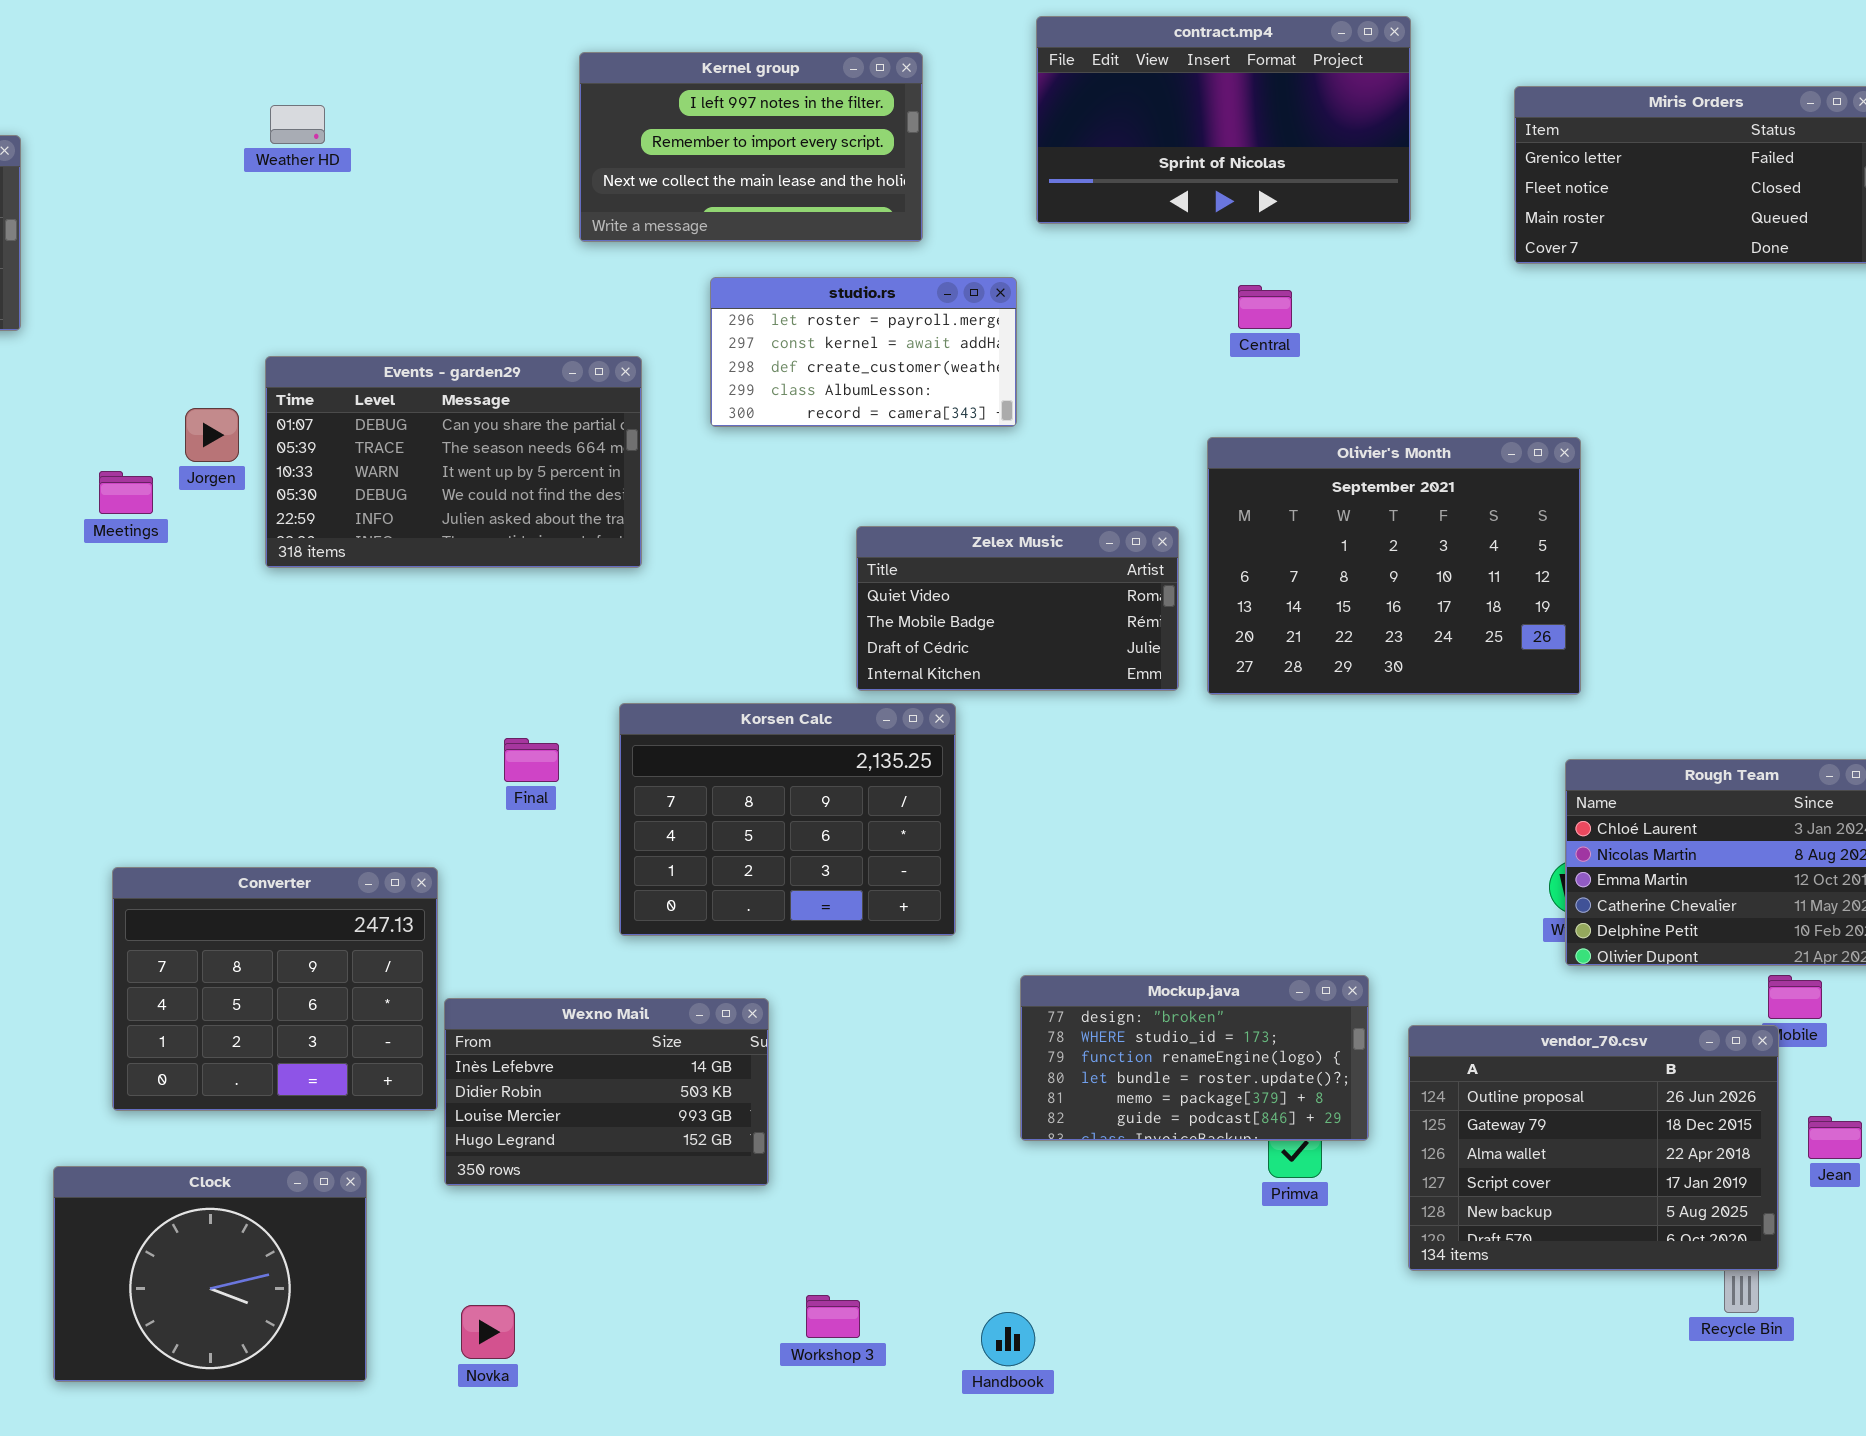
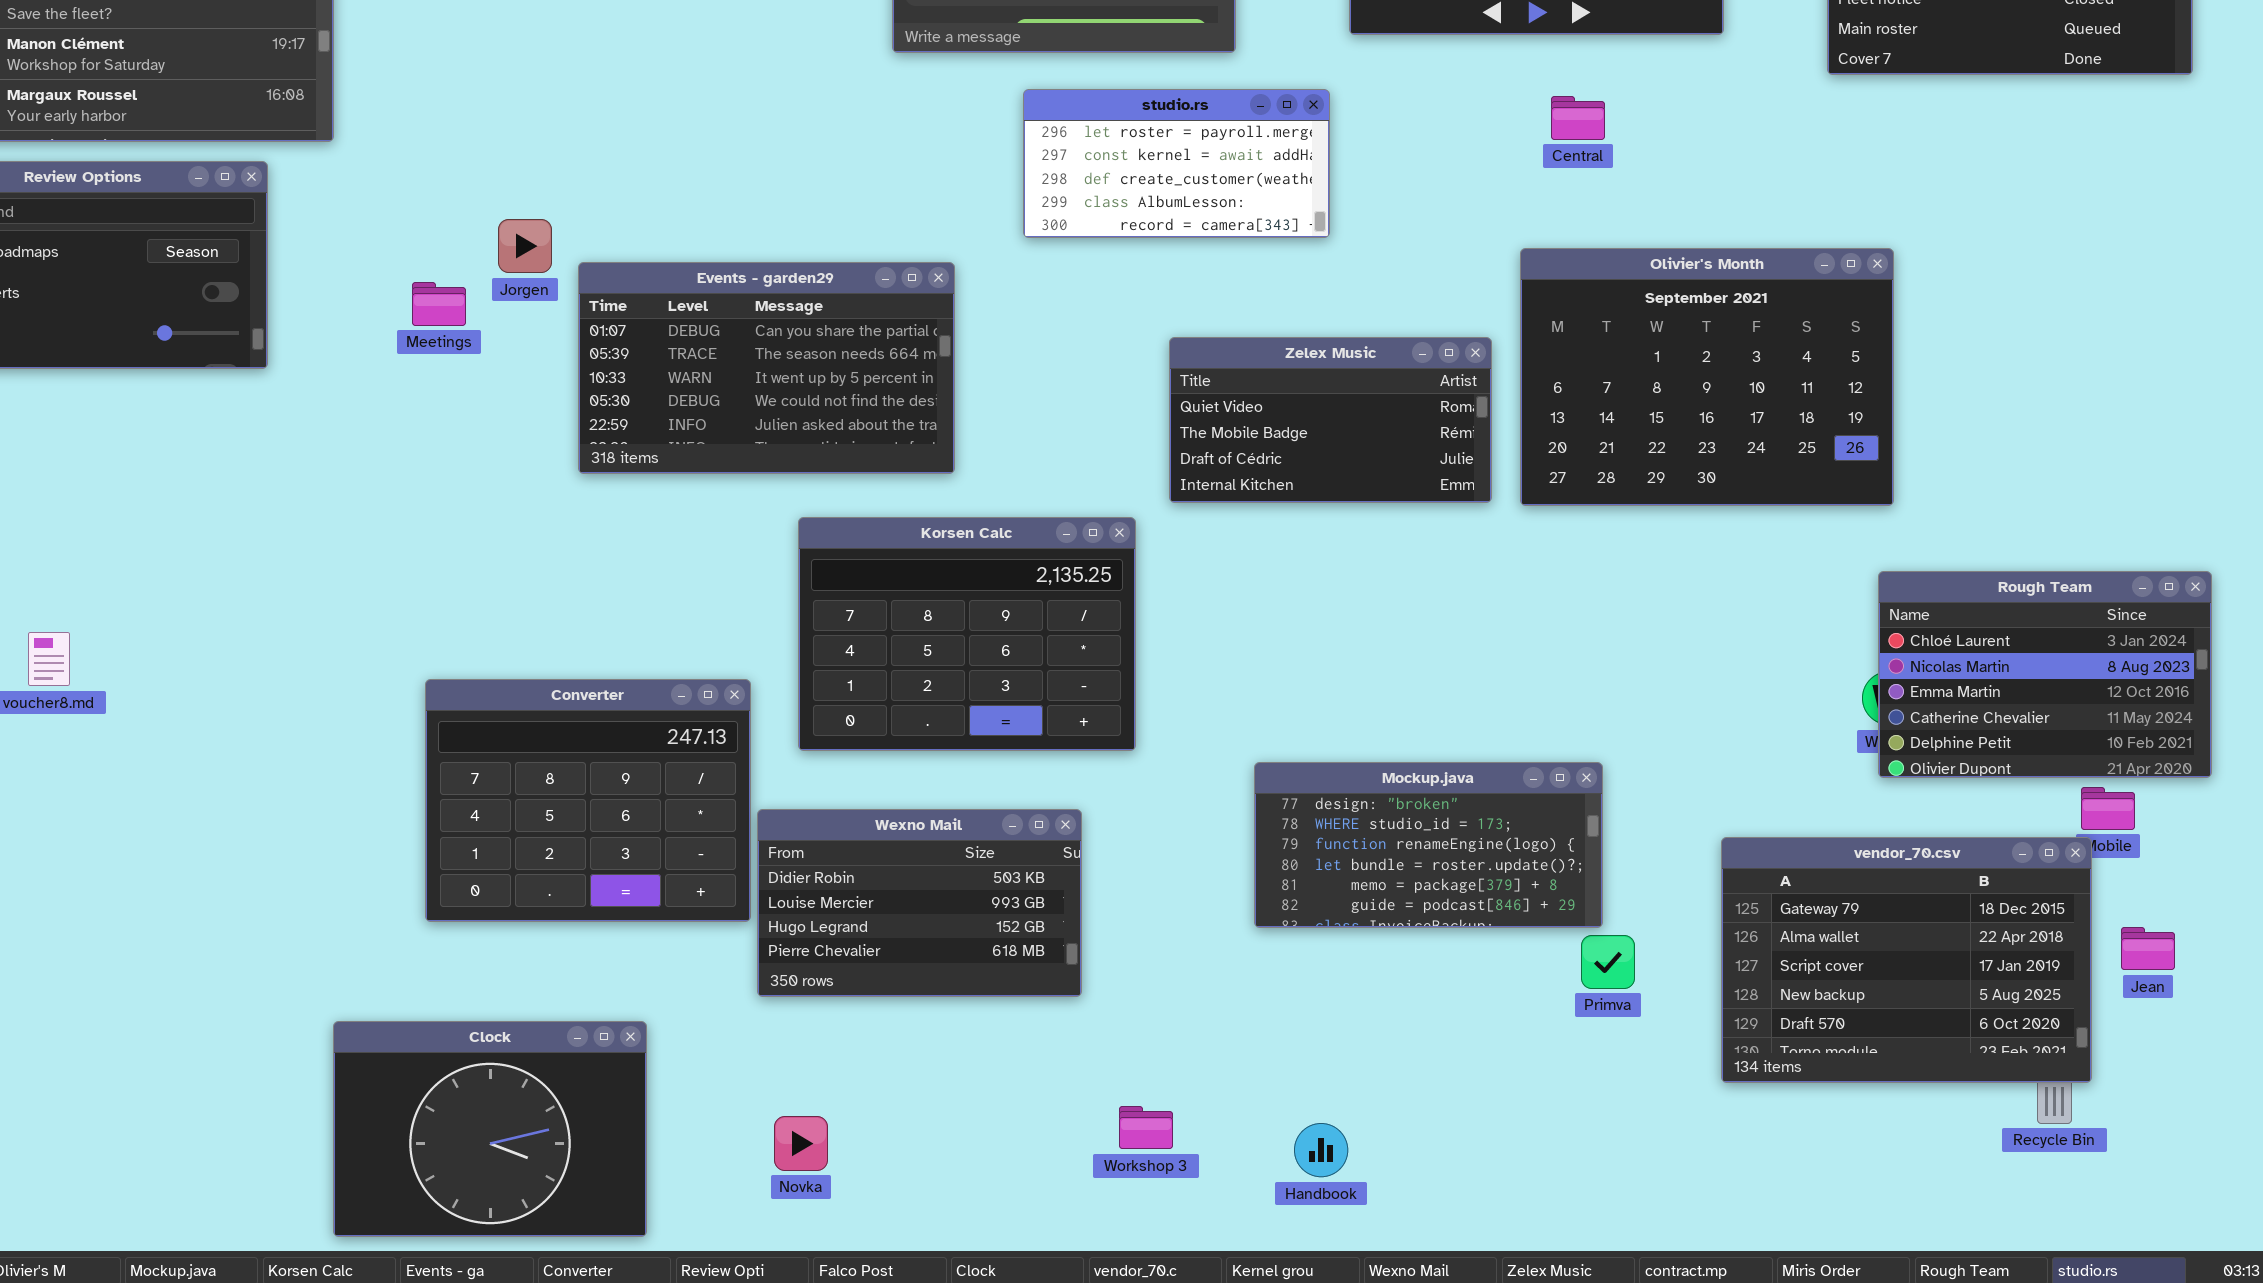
Events - garden29: [265,356,642,568] -> [578,262,955,474], moved
Korsen Calc: [619,703,956,936] -> [798,517,1136,751], moved
Mockup.java: [1020,975,1369,1141] -> [1254,762,1603,928], moved
Wexno Mail: [444,998,769,1186] -> [757,809,1082,997], scrolled down 1 row
vendor_70.csv: [1408,1025,1779,1271] -> [1721,837,2092,1083], scrolled down 1 row
Clock: [53,1166,367,1382] -> [333,1021,647,1237], moved

